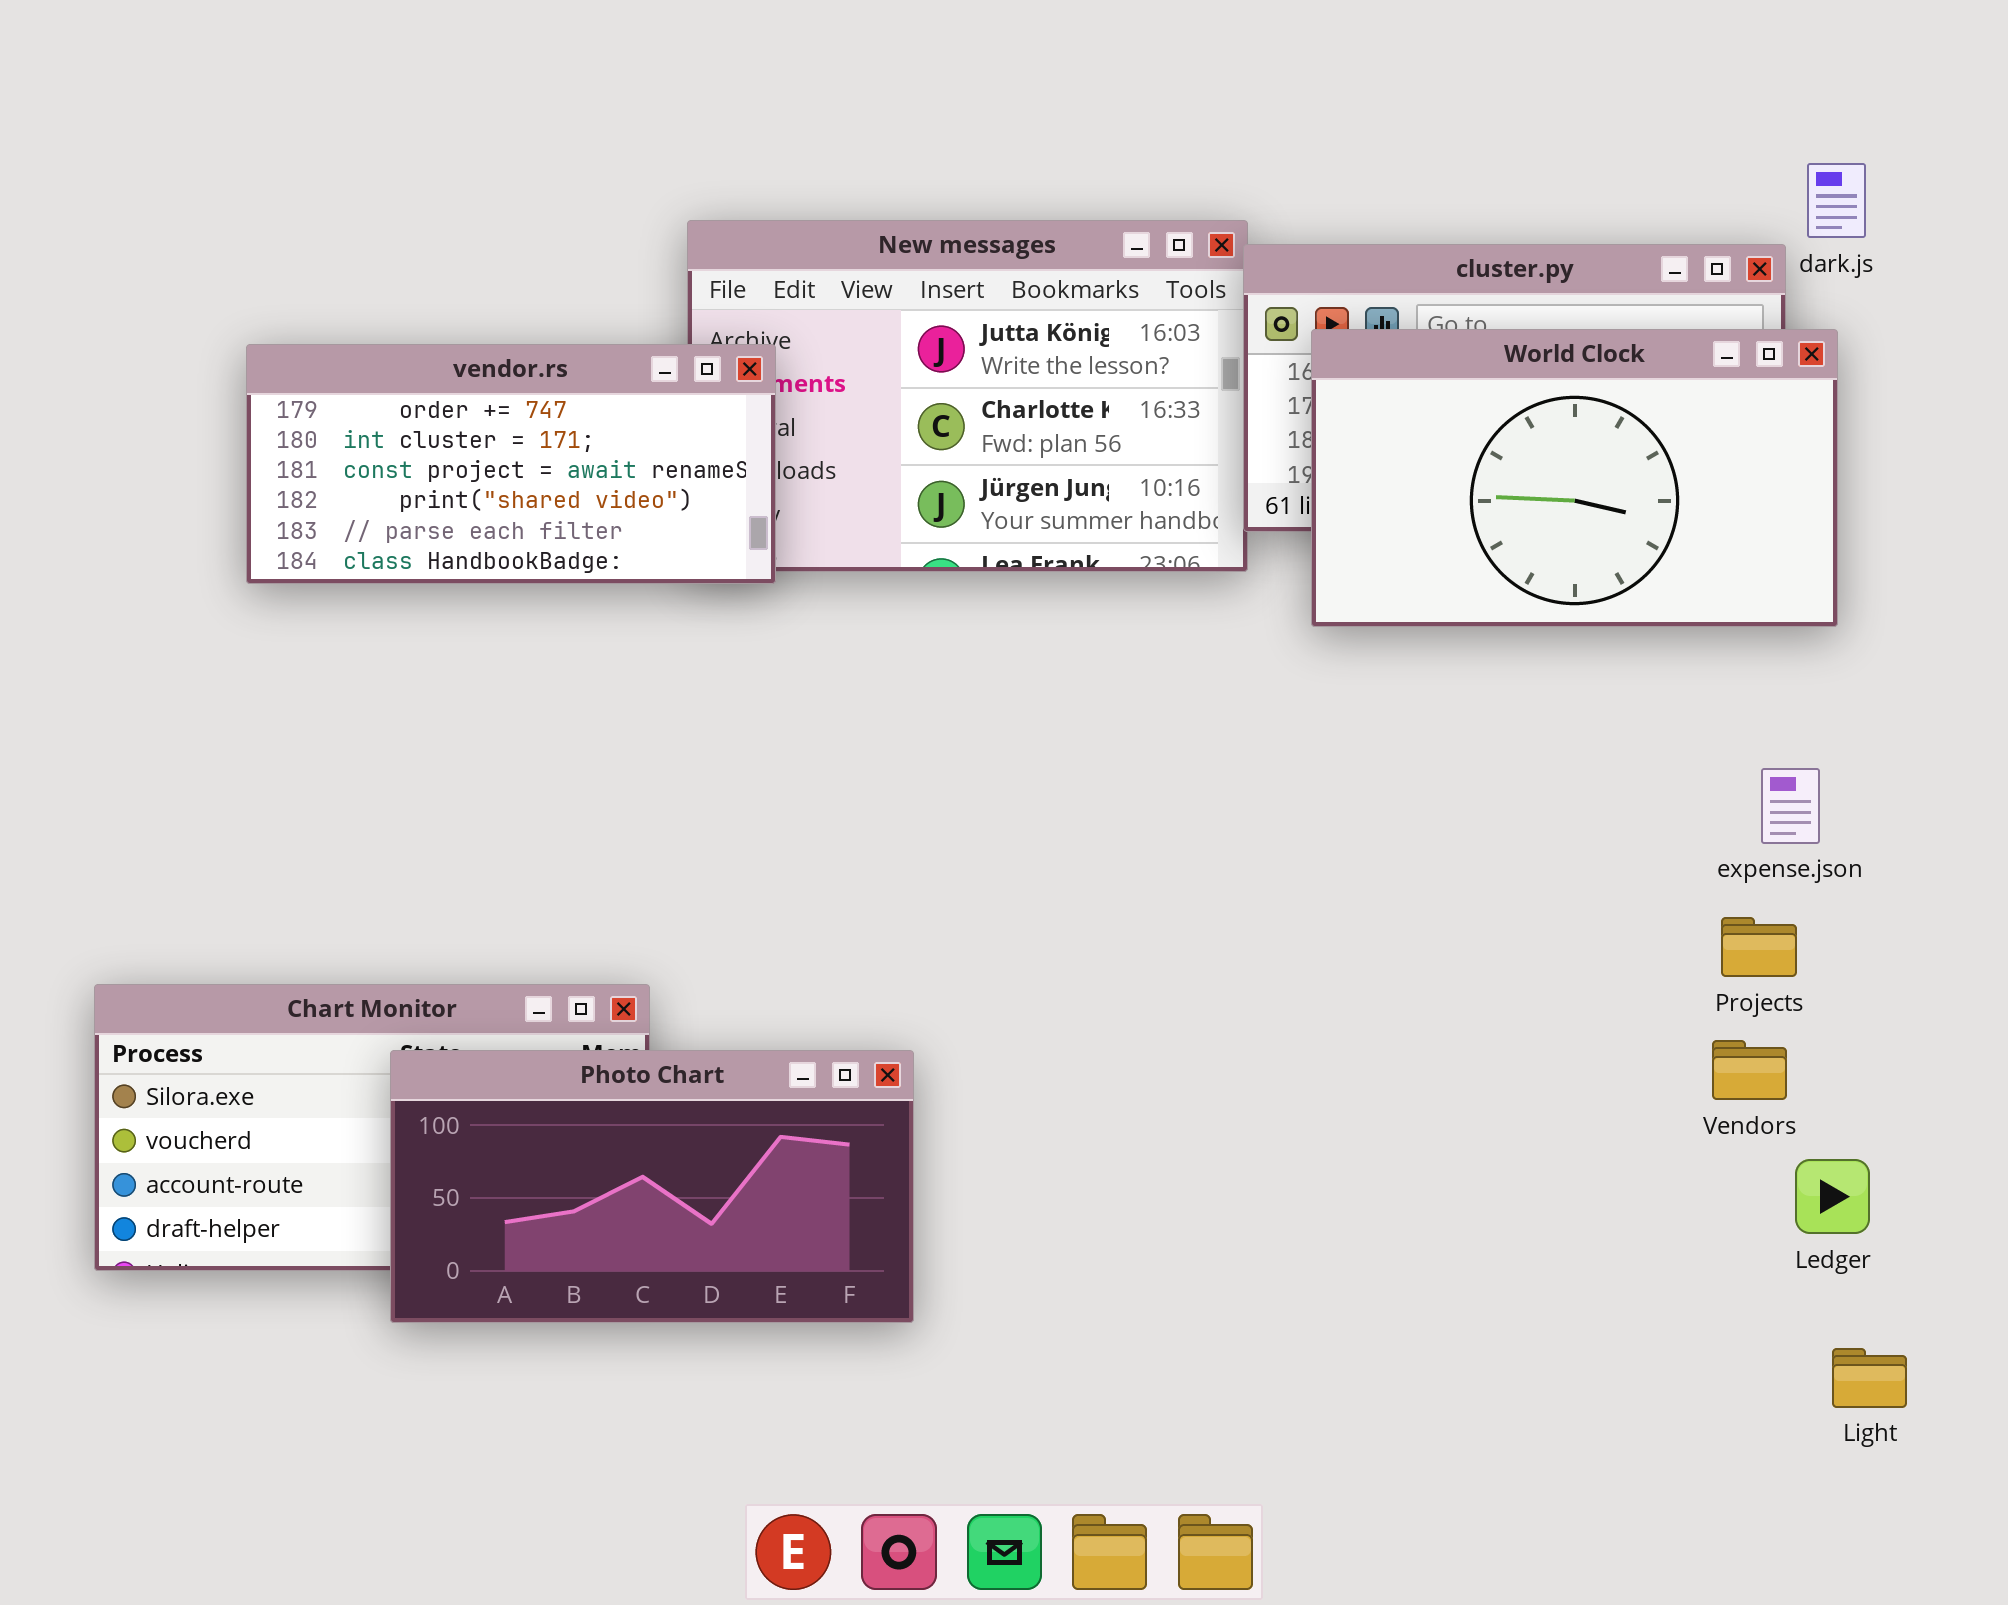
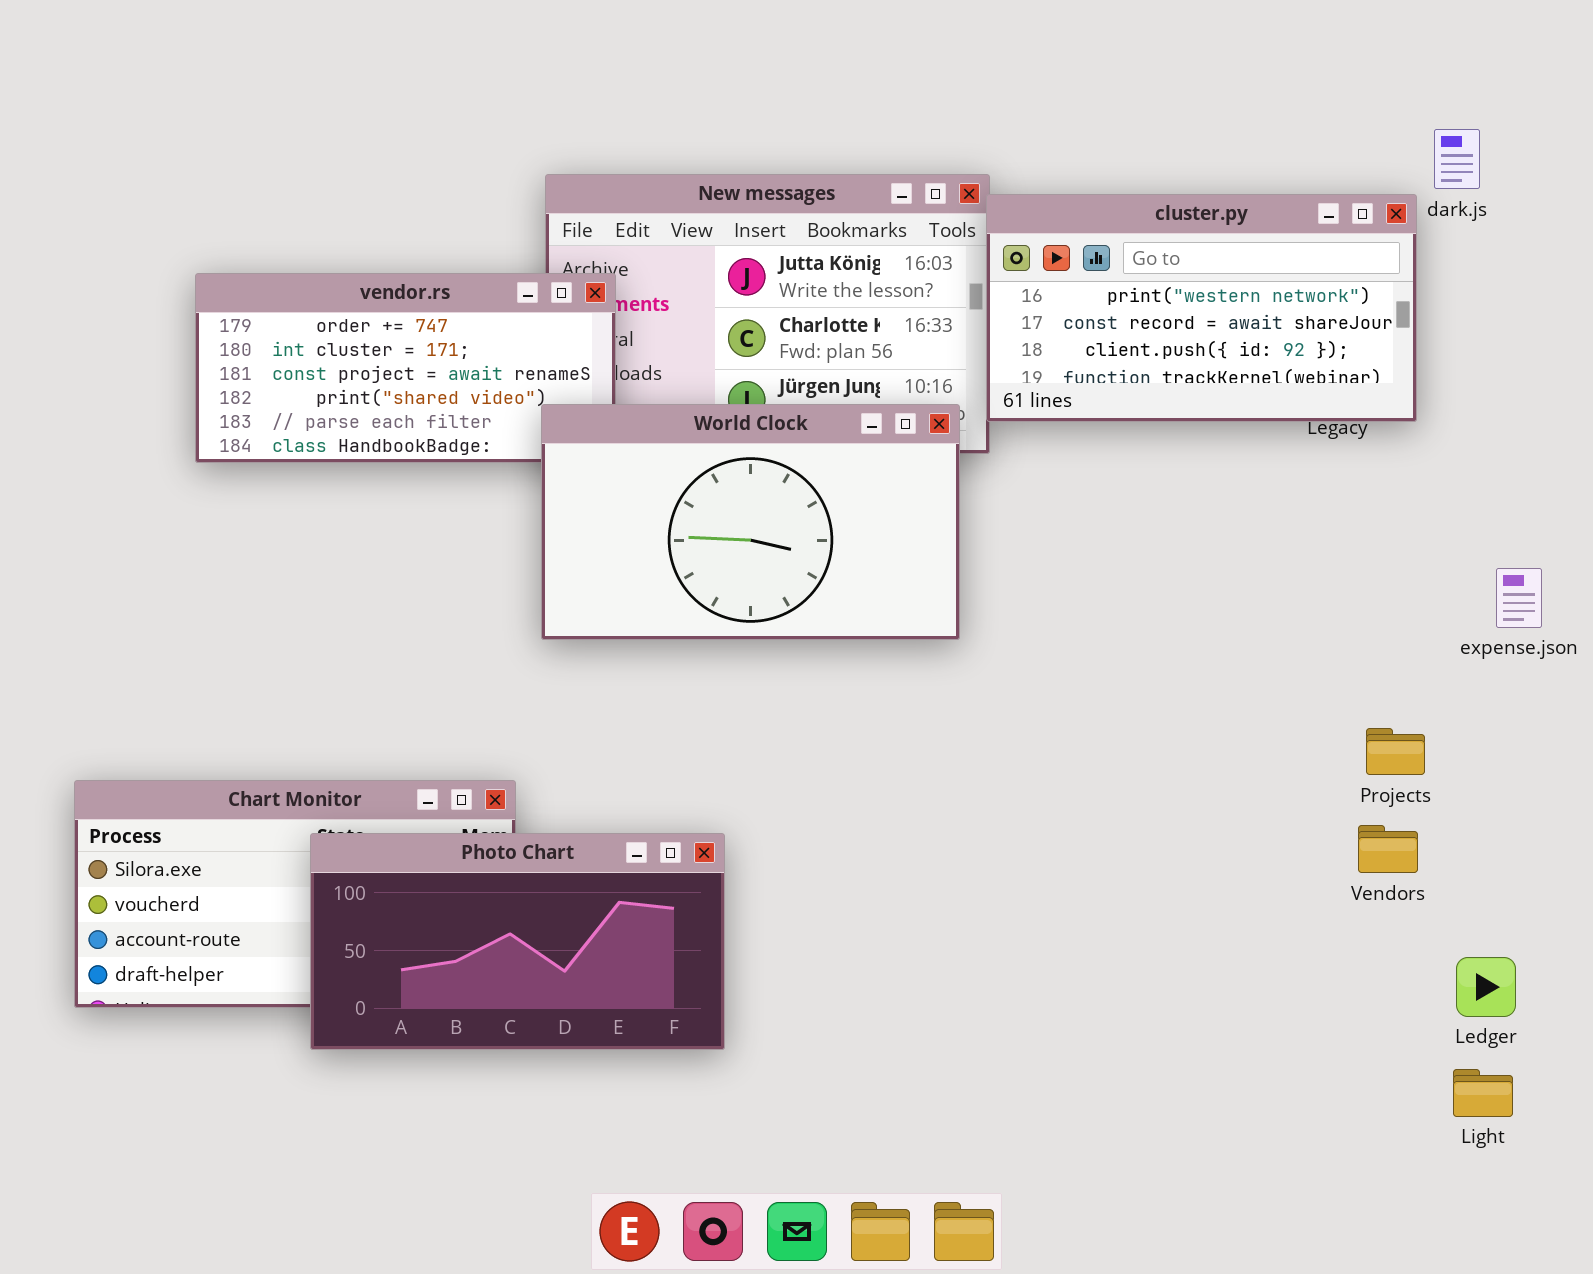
World Clock: [1311,329,1838,627] -> [541,404,960,640], moved
expense.json: [1761,768,1820,844] -> [1496,568,1542,628], moved
Ledger: [1795,1159,1870,1234] -> [1456,957,1516,1017], moved

